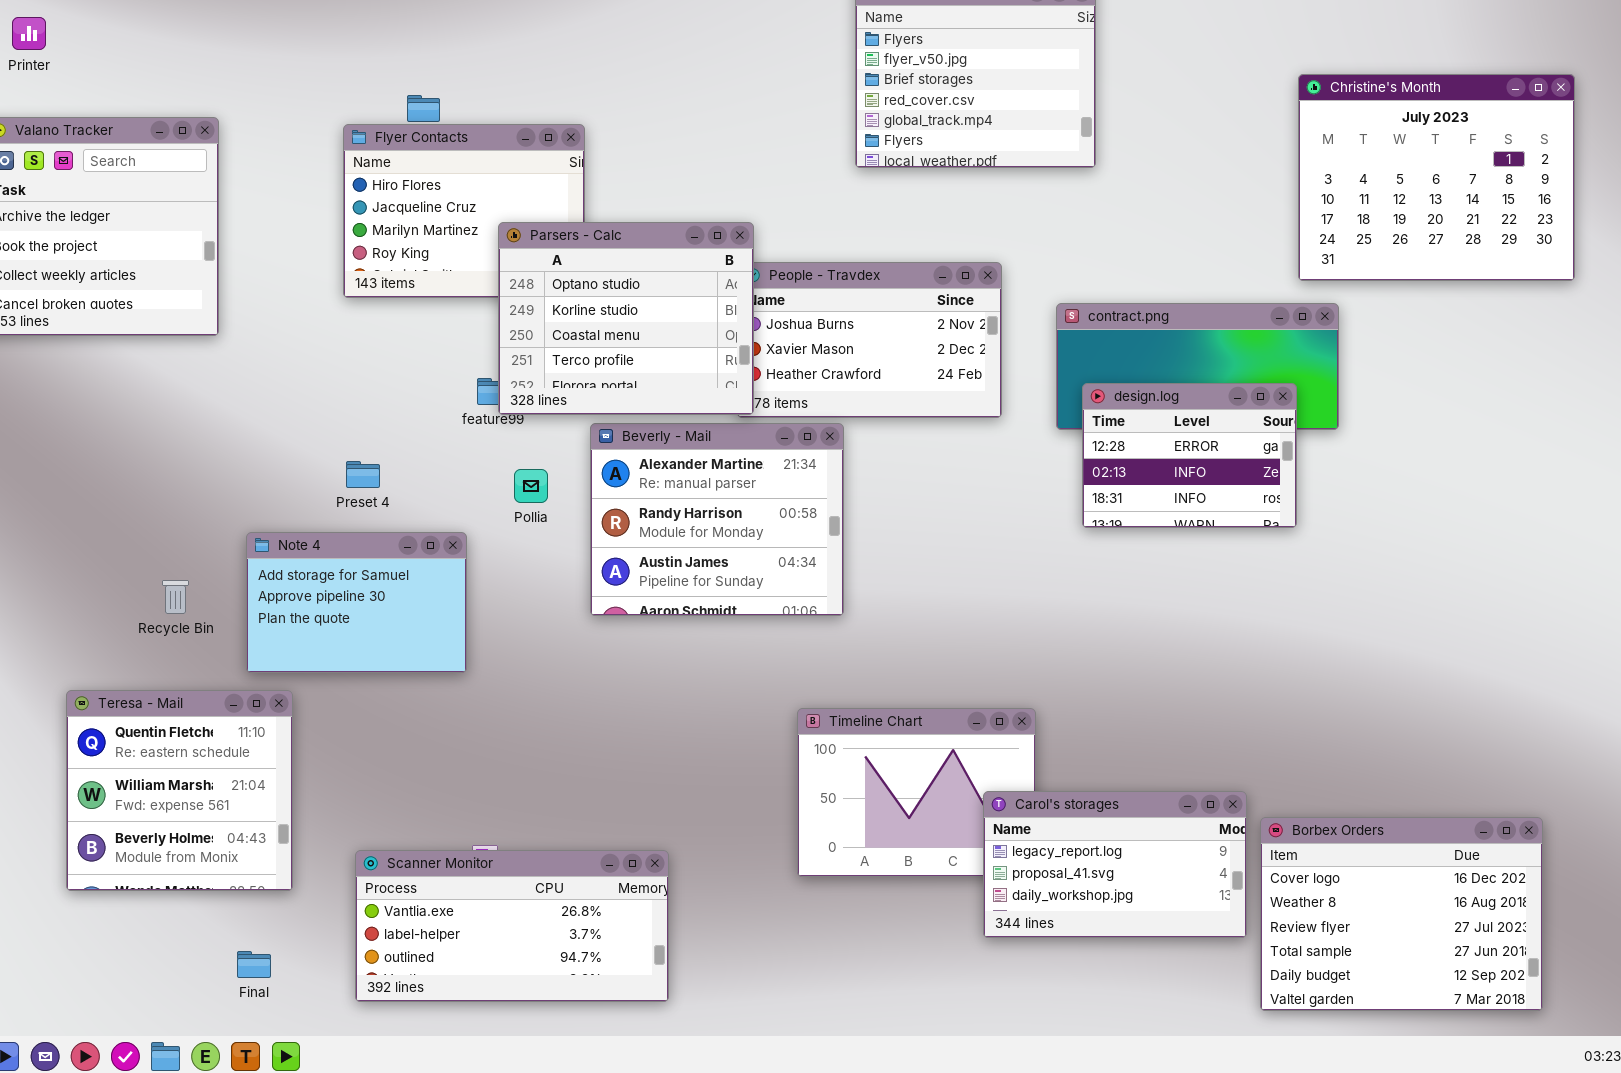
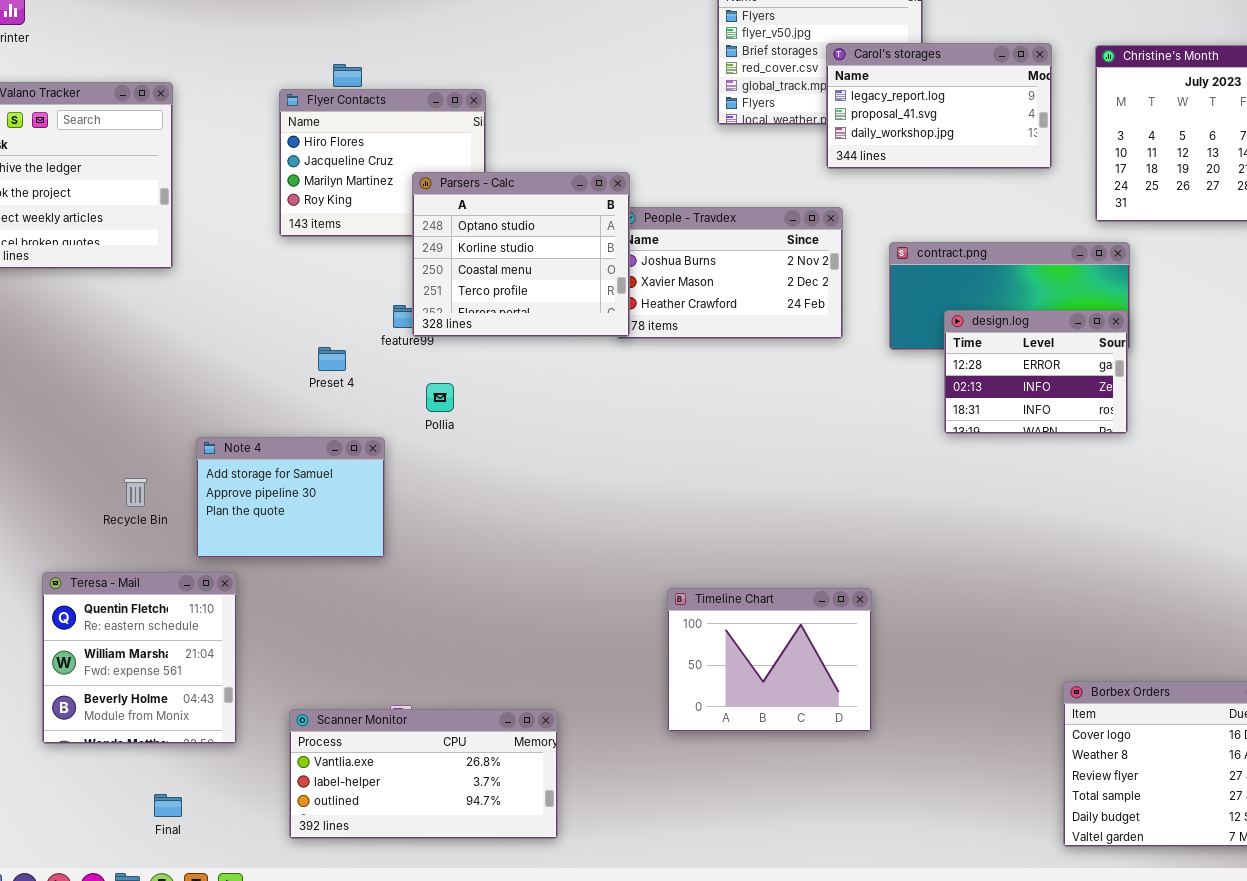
design.log: [1082,383,1297,528] -> [944,310,1128,434], moved
Beverly - Mail: [590,423,844,616] -> none, closed
Preset 4: [346,461,380,488] -> [318,347,346,371], moved
Carol's storages: [983,791,1247,938] -> [826,43,1052,169], moved
Final: [237,951,271,978] -> [154,794,182,817], moved

